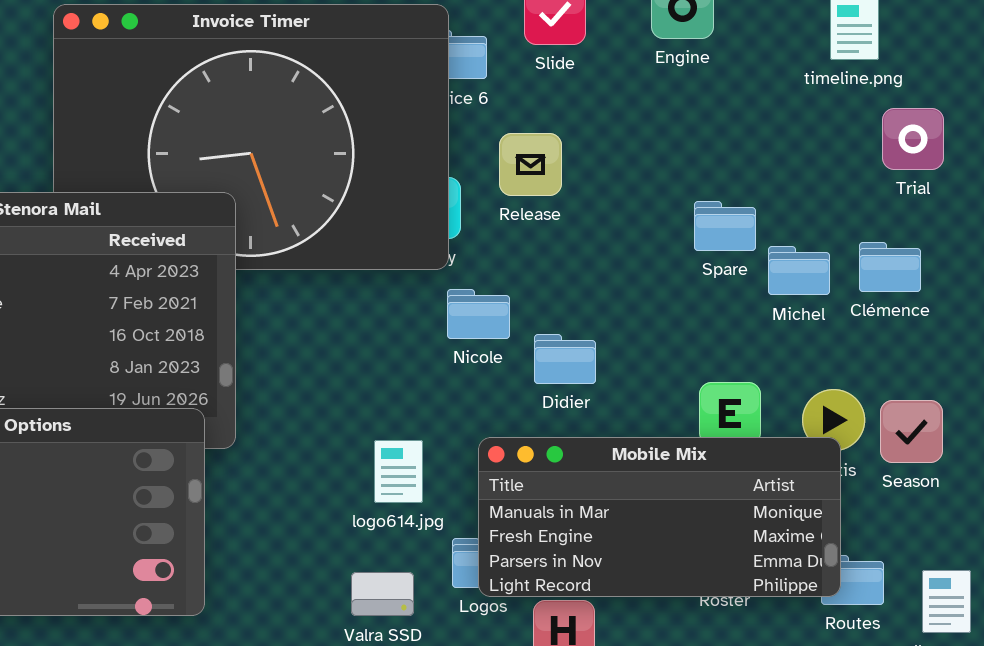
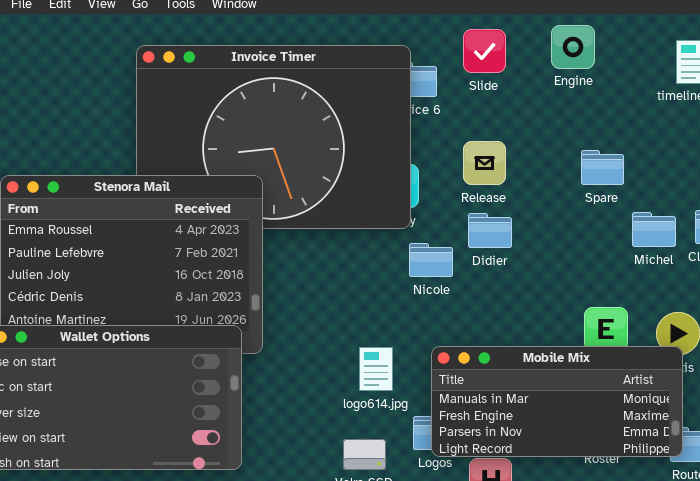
Release: [499,133,562,196] -> [463,141,506,185], moved
Spare: [694,201,756,251] -> [581,150,624,185], moved
Didier: [534,334,596,384] -> [468,213,512,248], moved

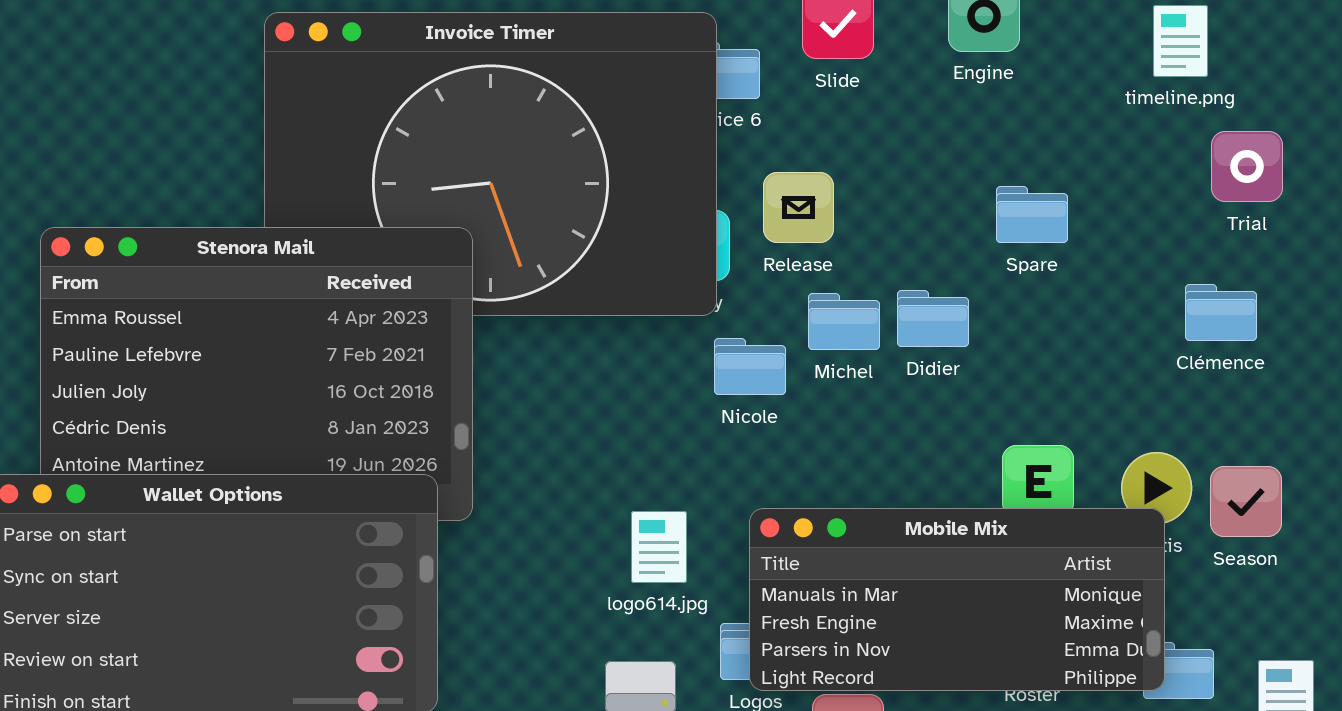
Release: [463,141,506,185] -> [763,172,834,243], moved
Michel: [632,212,676,247] -> [808,293,880,350], moved
Didier: [468,213,512,248] -> [897,290,969,347], moved

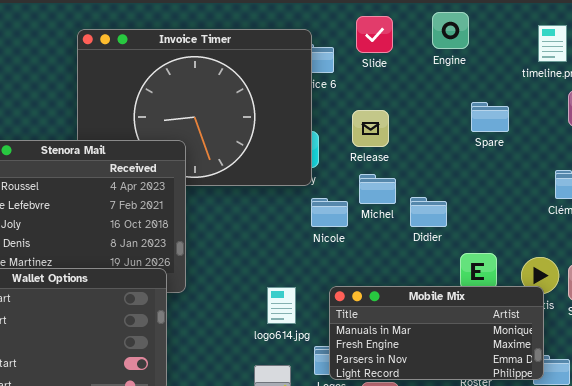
Release: [763,172,834,243] -> [352,110,389,147], moved
Spare: [996,186,1068,243] -> [471,102,509,132], moved
Didier: [897,290,969,347] -> [410,197,447,227], moved

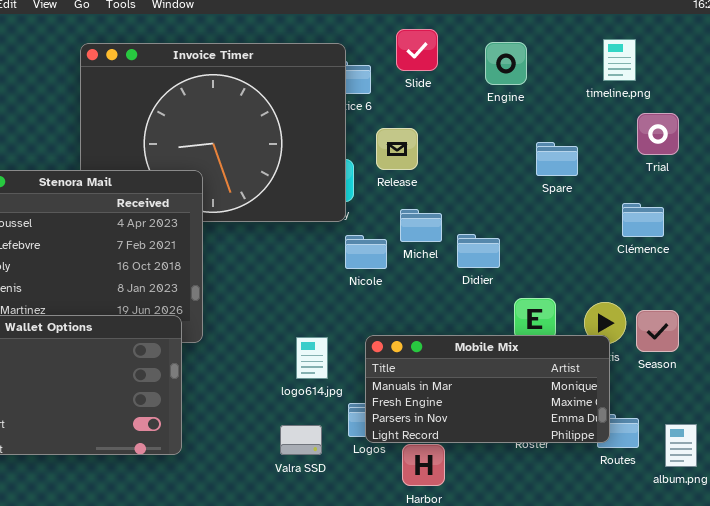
Engine: [432,12,469,49] -> [485,42,527,85], moved
Spare: [471,102,509,132] -> [536,142,578,176], moved
Release: [352,110,389,147] -> [376,128,418,170], moved

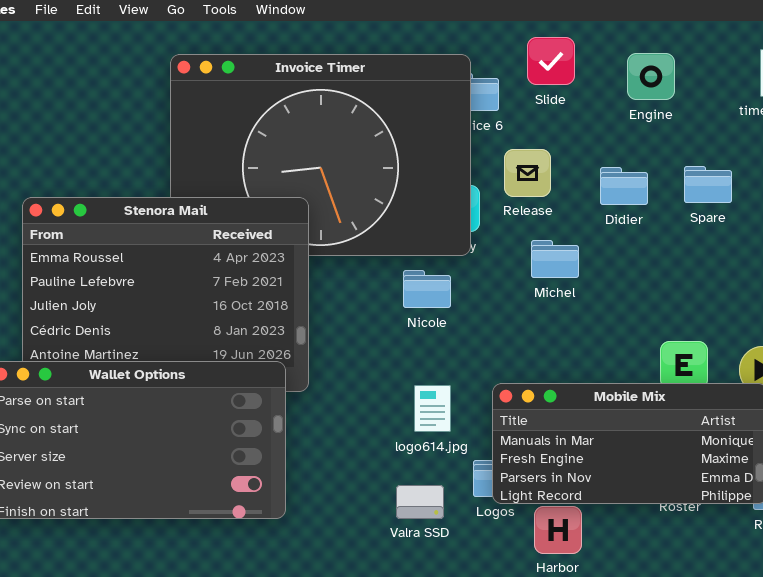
Didier: [457,234,500,268] -> [600,167,648,205], moved
Nicole: [345,235,387,269] -> [403,270,451,308], moved

